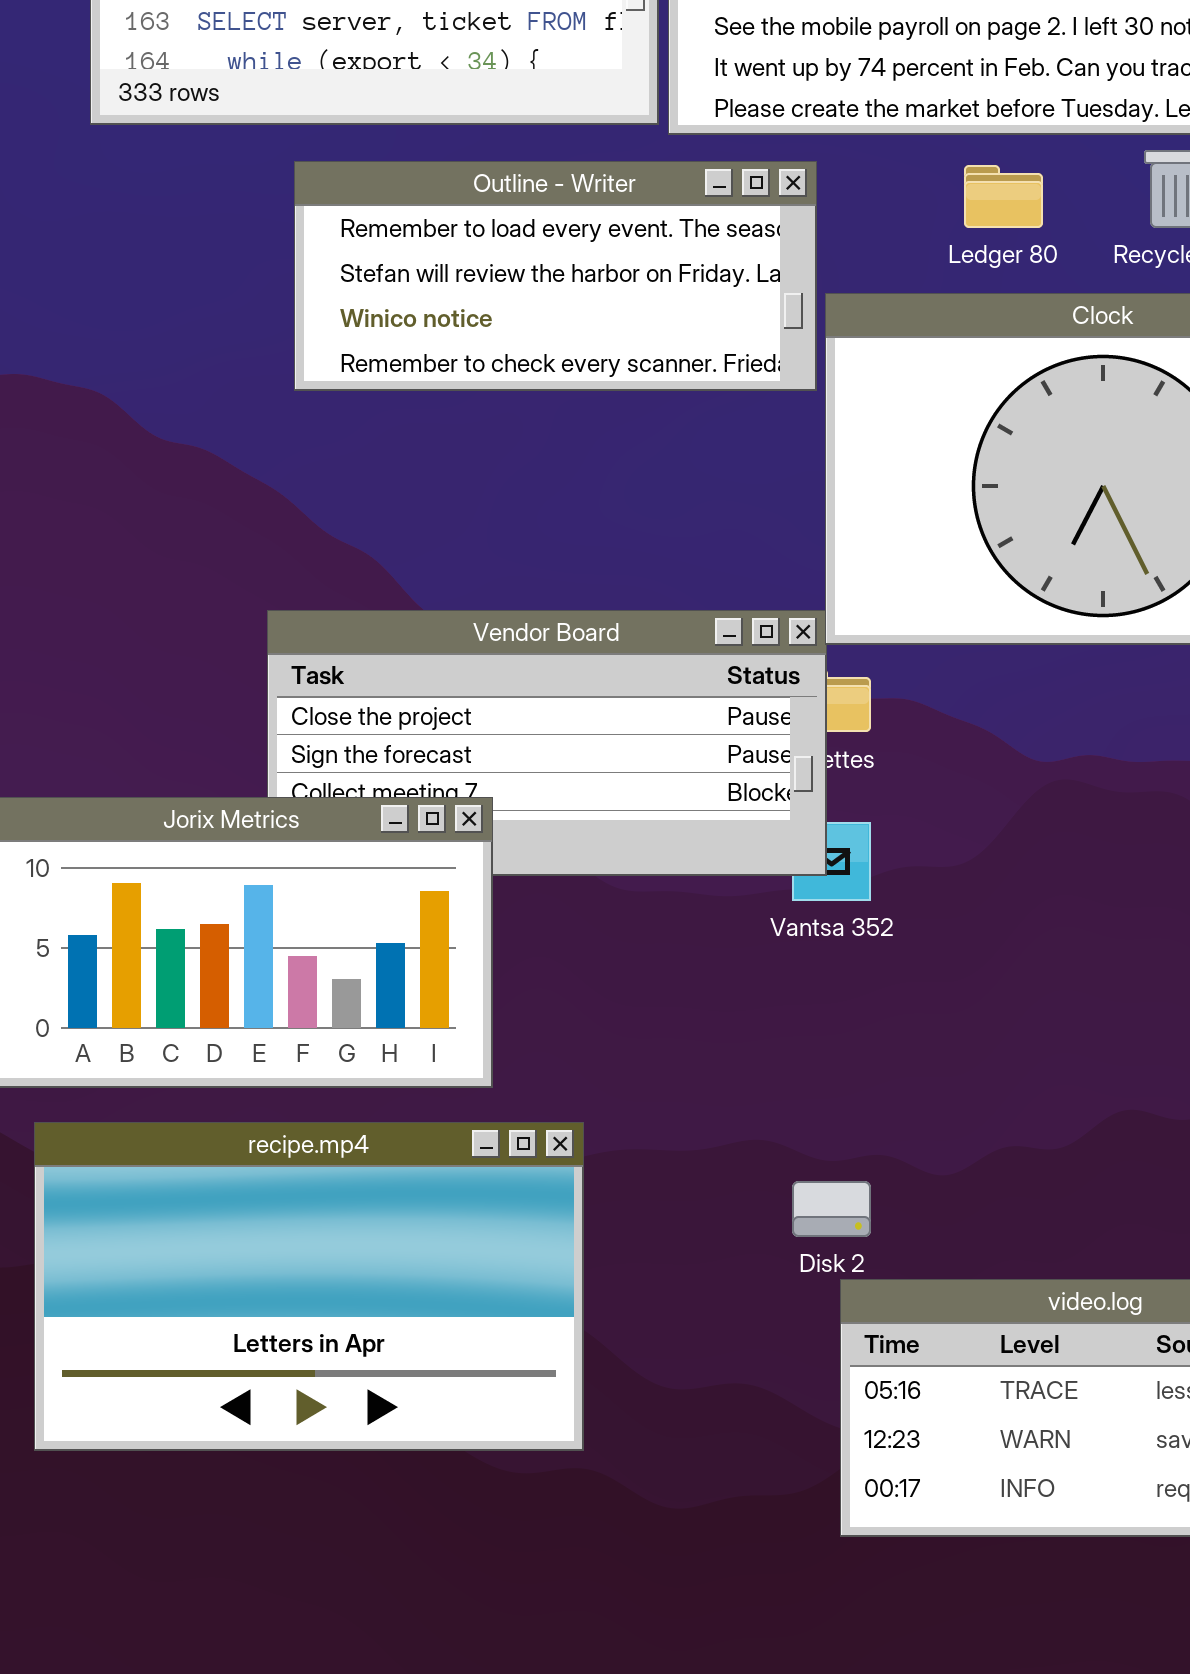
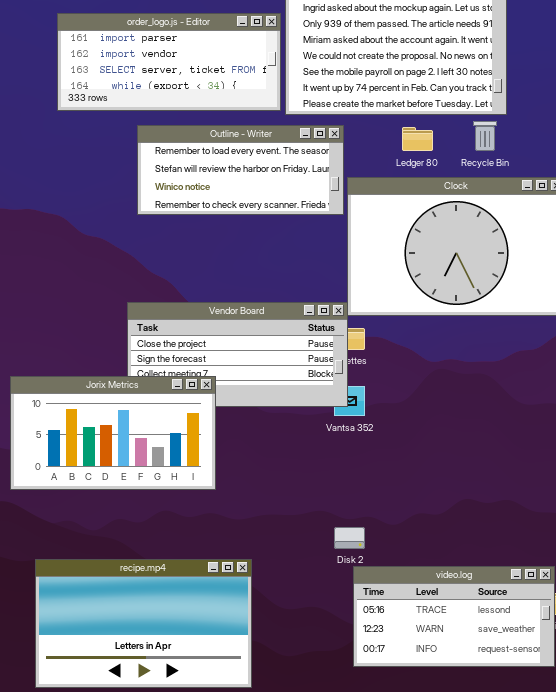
recipe.mp4: [34,1122,584,1451] -> [35,559,252,688], moved

